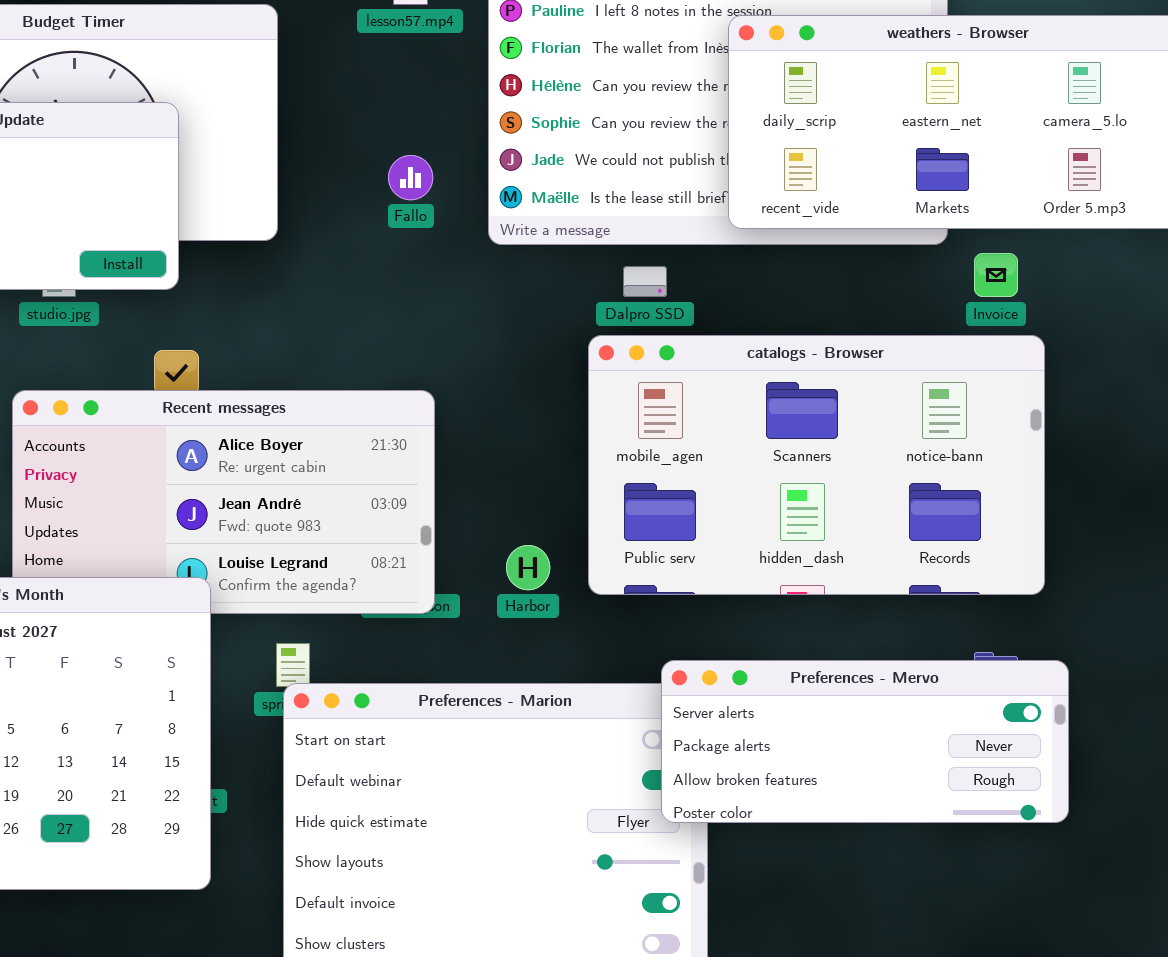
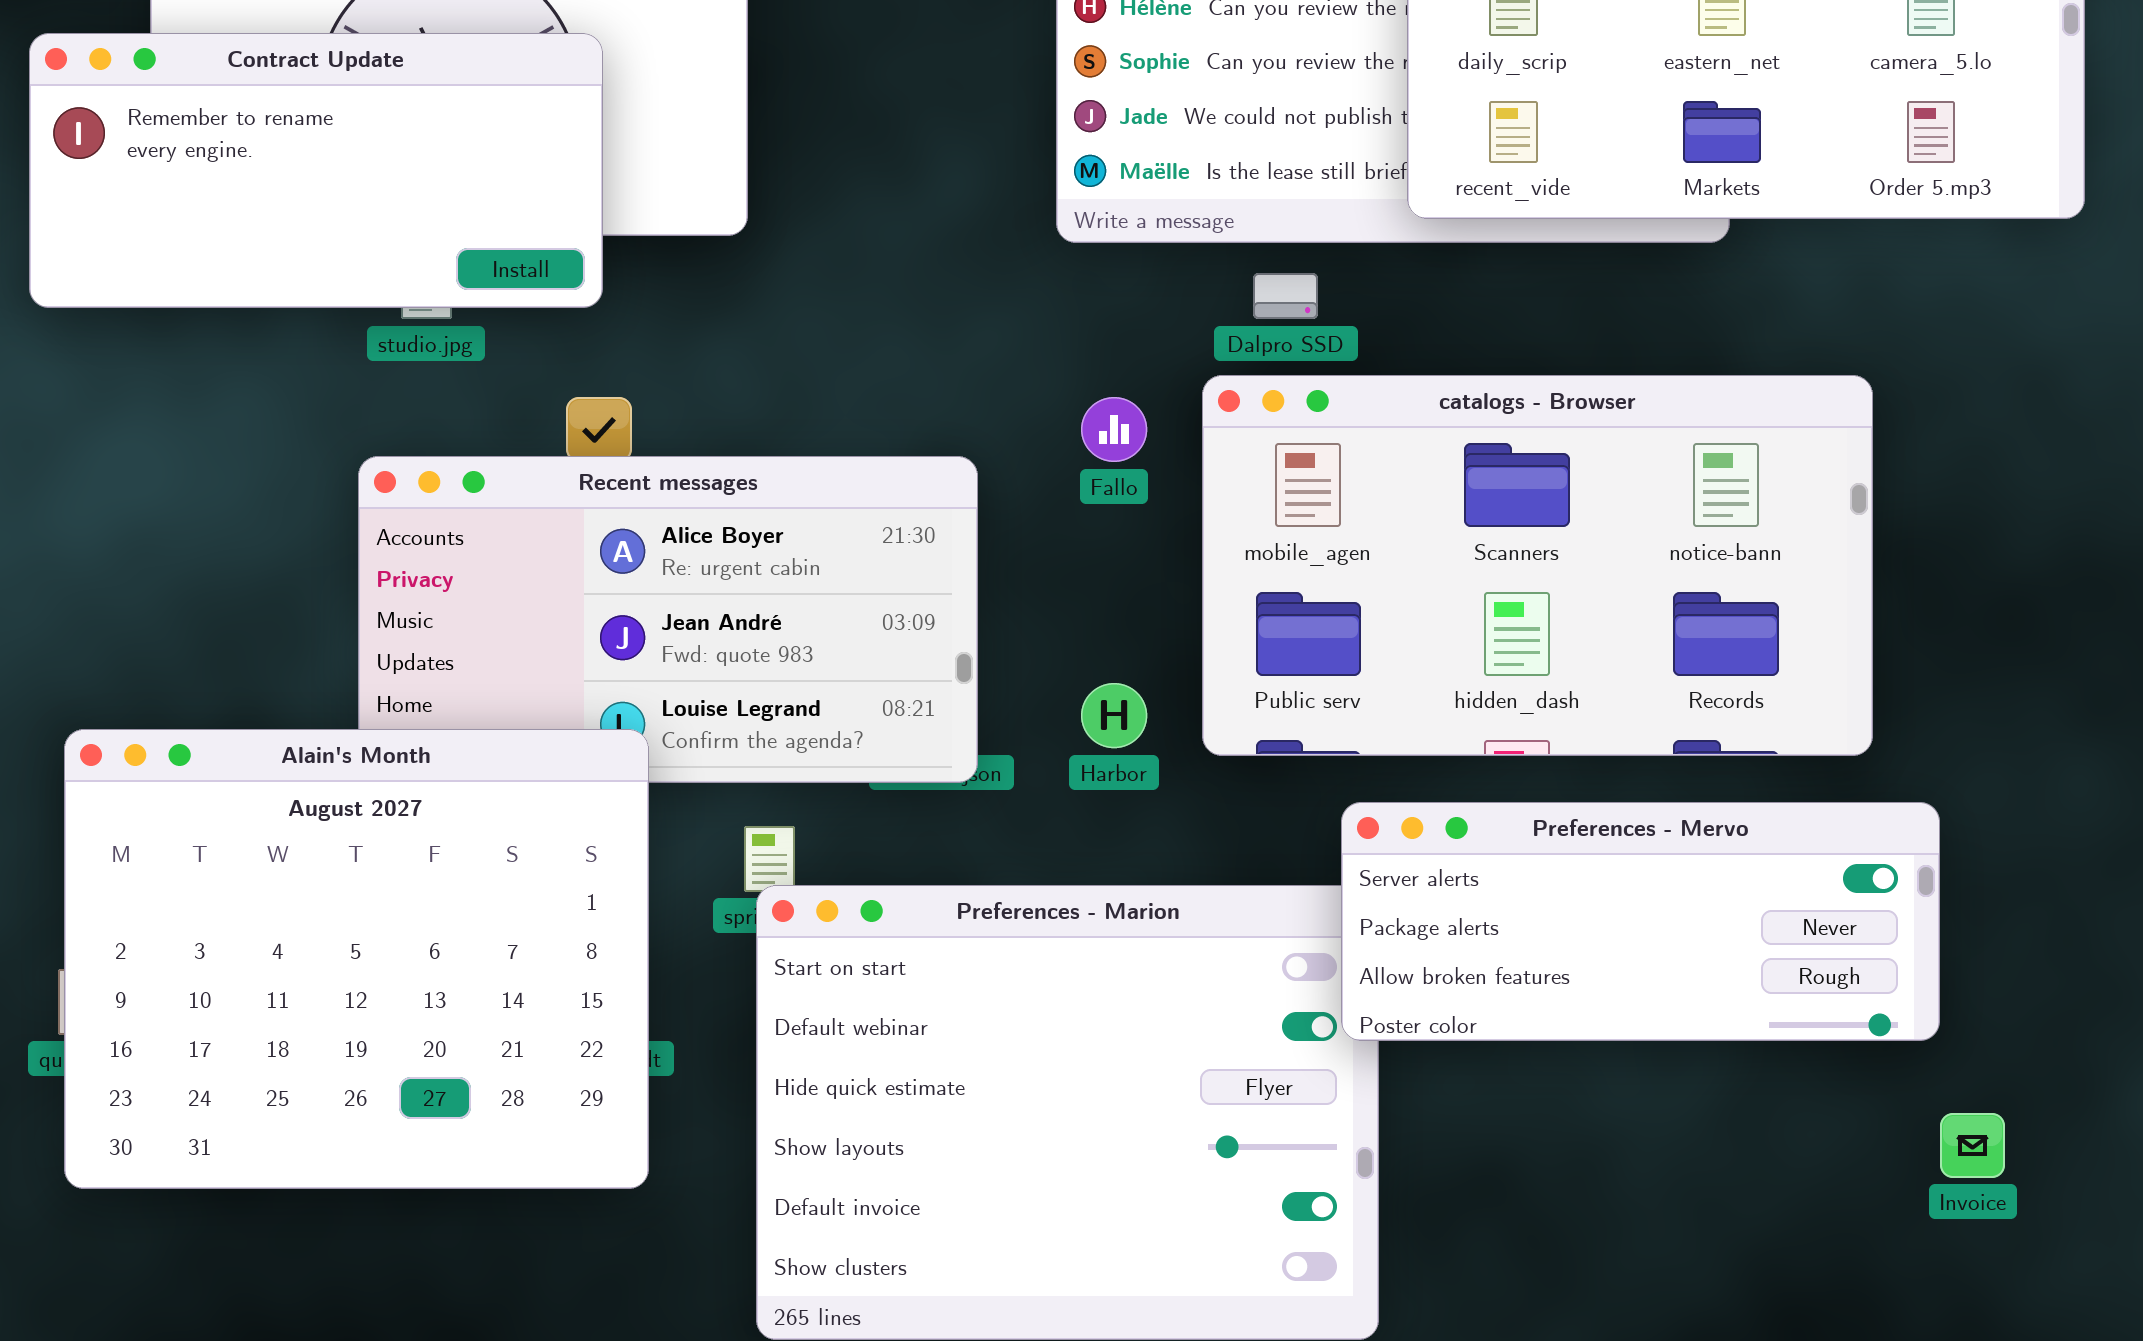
Fallo: [388,155,433,200] -> [1081,397,1147,462], moved
Invoice: [974,253,1018,297] -> [1940,1113,2005,1178], moved
Preferences - Mervo: [661,660,1069,823] -> [1341,802,1940,1041], moved

